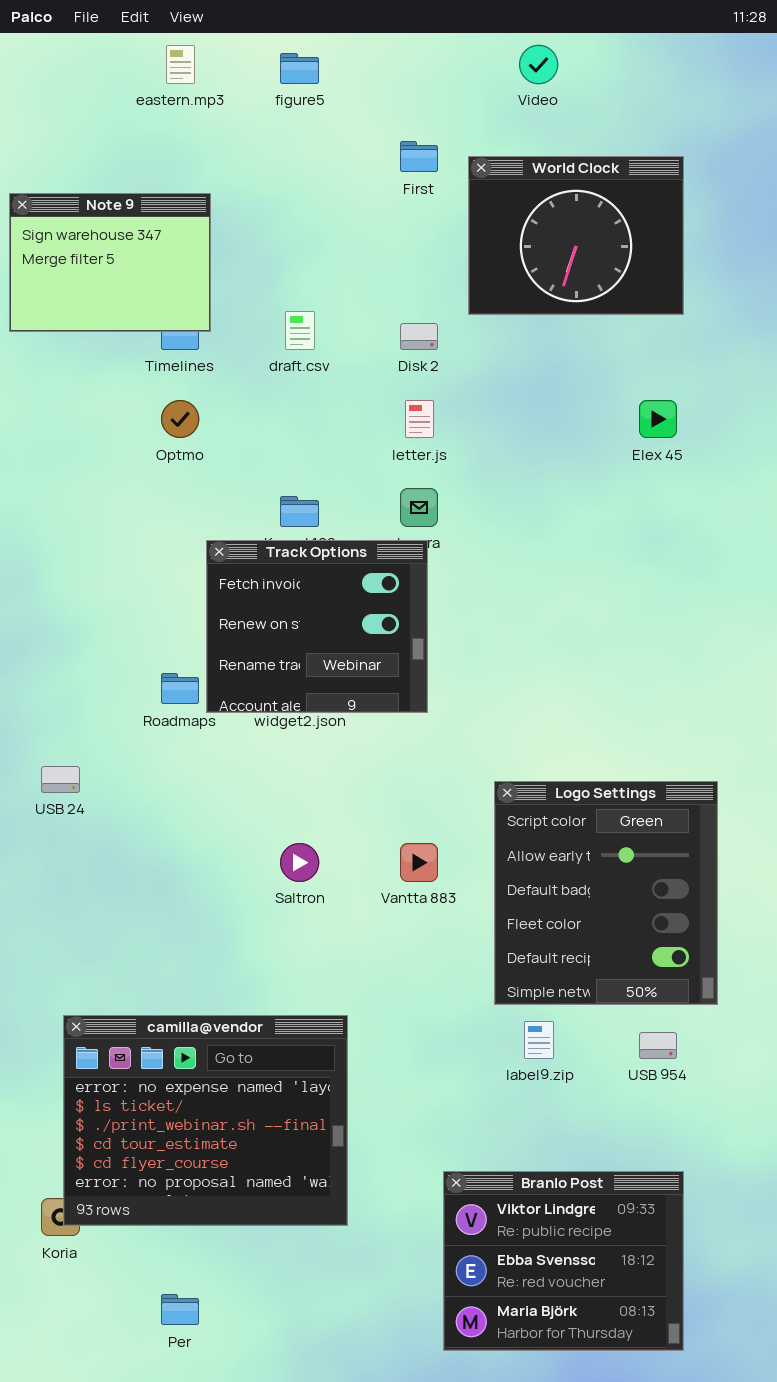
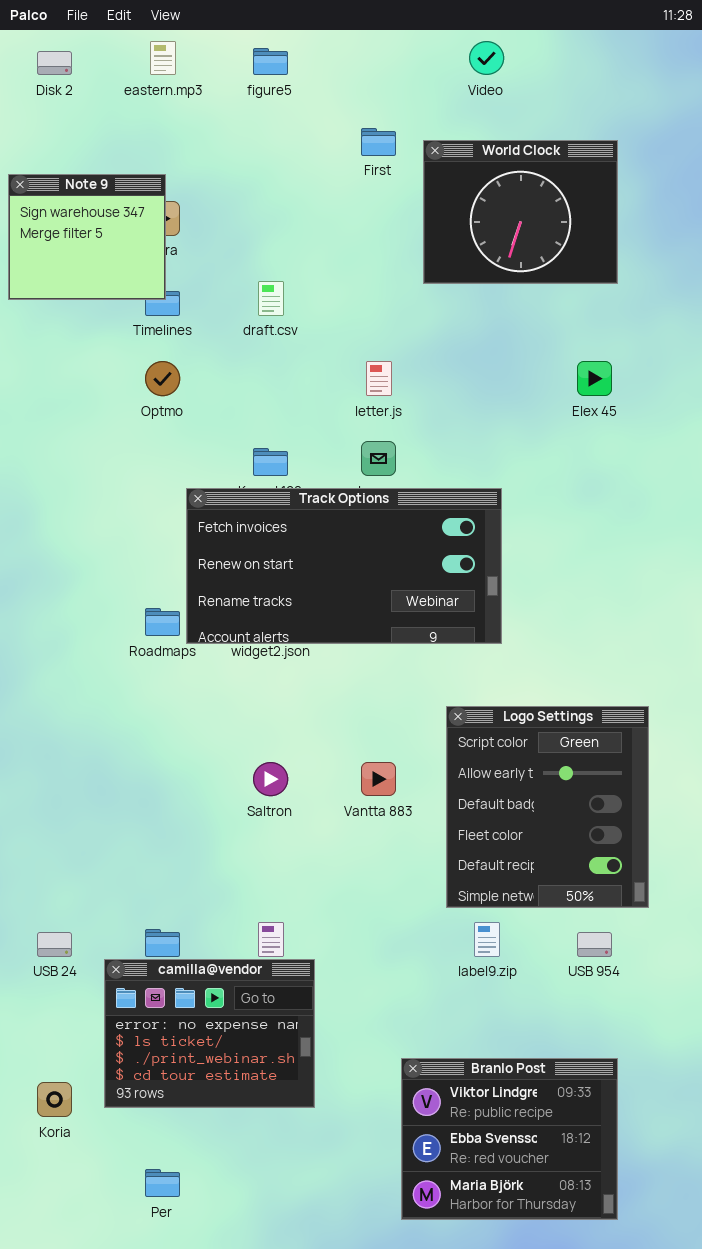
Note 9: [9,193,211,332] -> [8,174,166,300], resized
Disk 2: [400,323,438,350] -> [37,51,72,75], moved
Track Options: [206,540,428,713] -> [186,488,502,644], resized
USB 24: [41,766,80,793] -> [37,932,72,957], moved
camilla@vendor: [63,1015,348,1226] -> [104,959,315,1108], resized

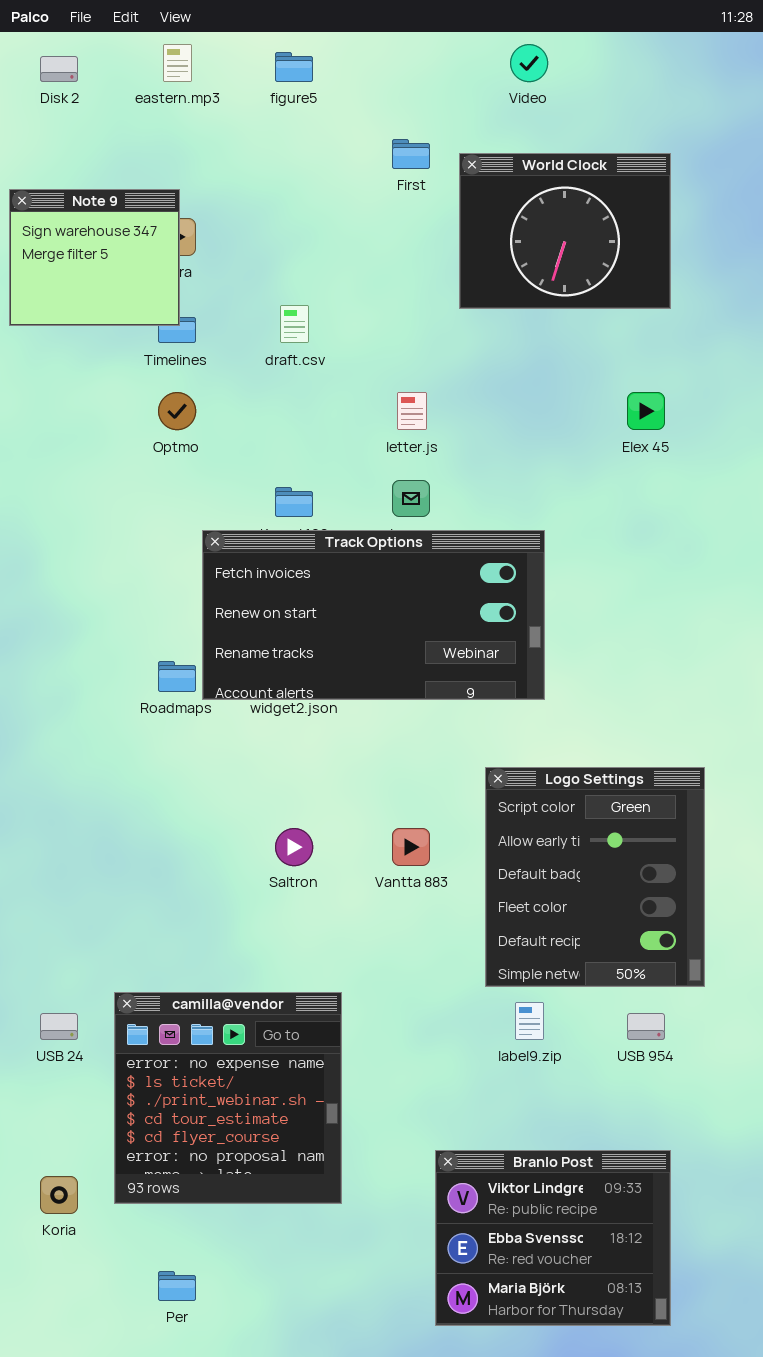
camilla@vendor: [104,959,315,1108] -> [114,992,342,1204], resized

